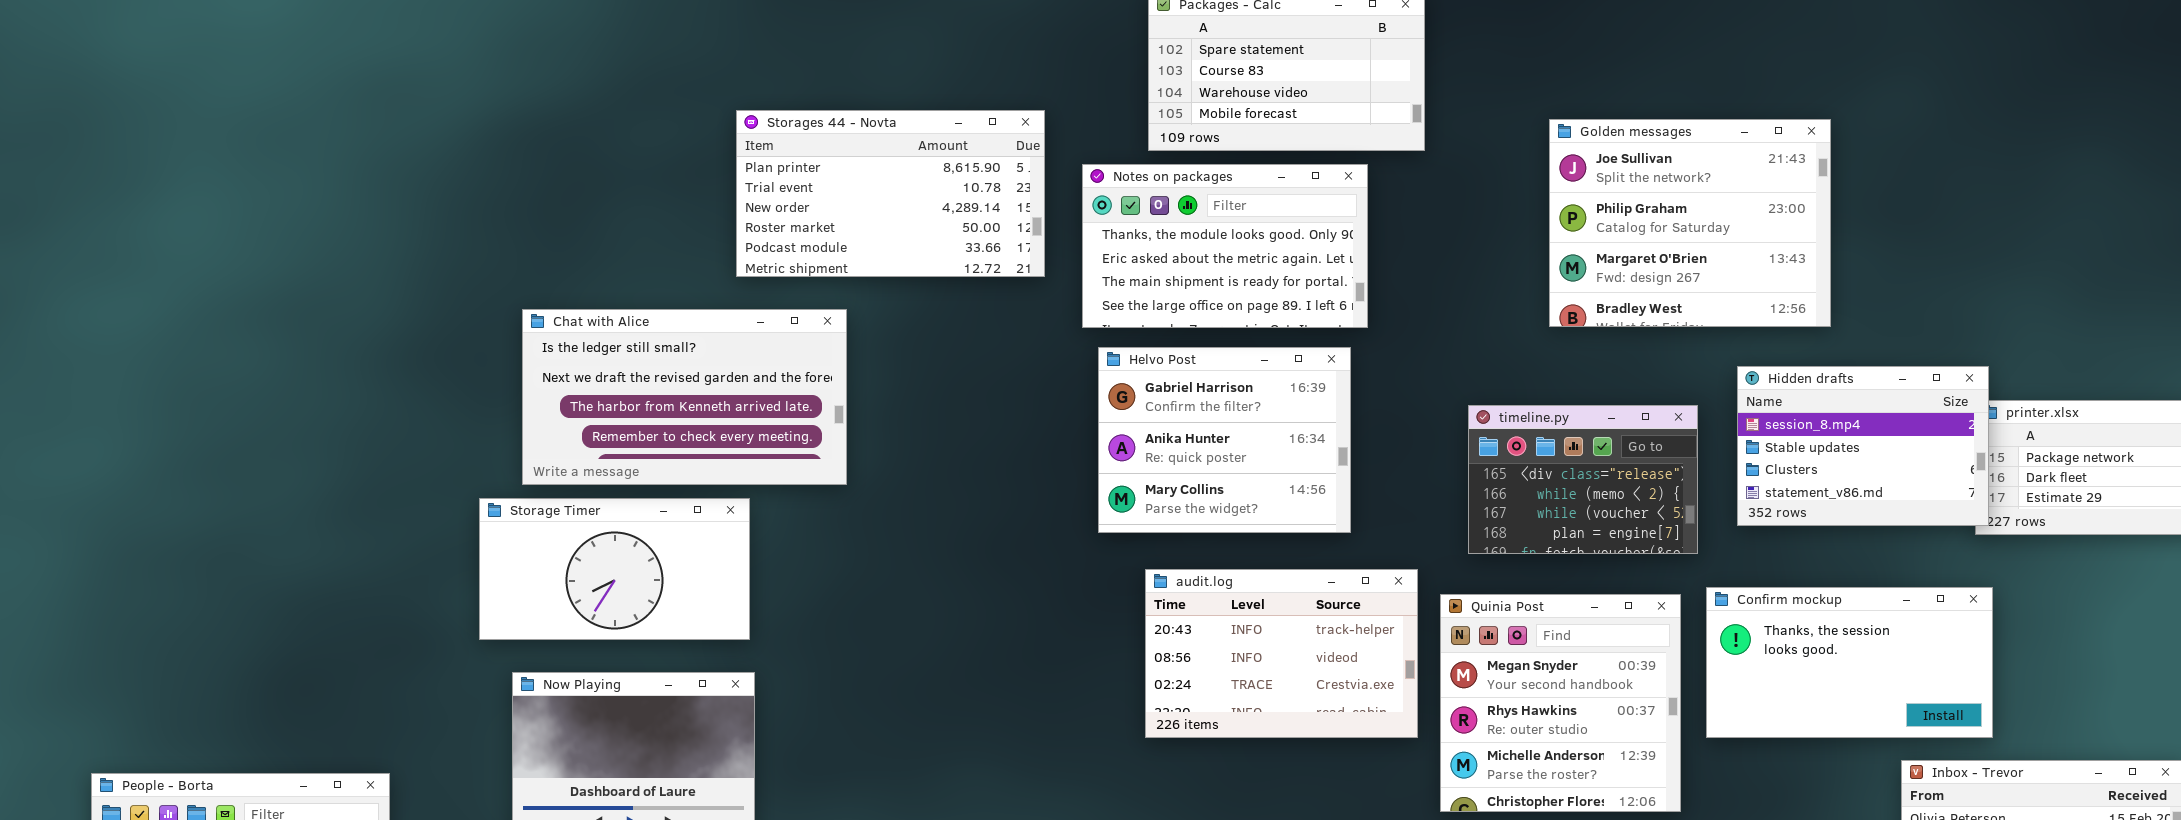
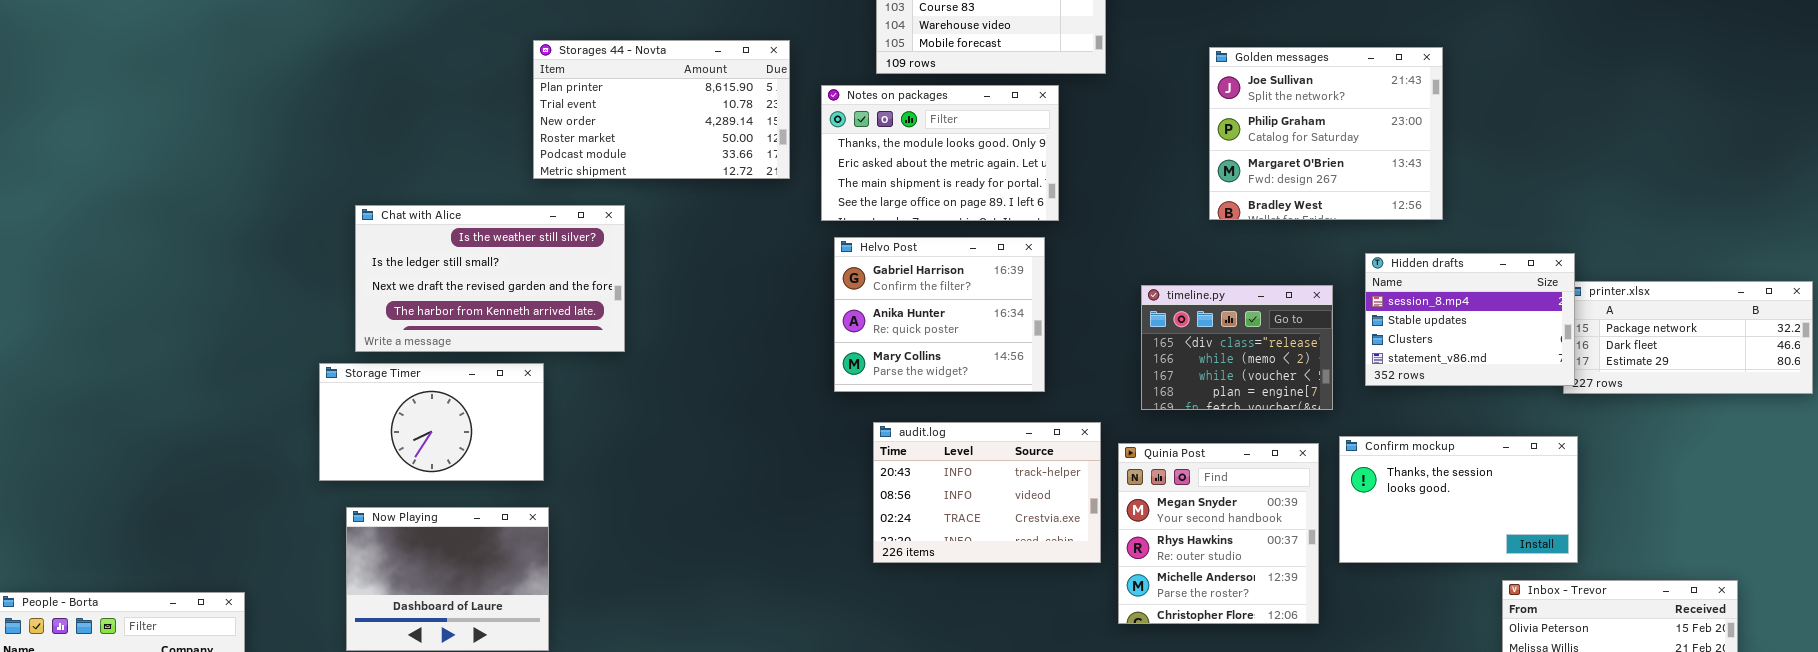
Chat with Alice: [522,309,847,485] -> [355,205,625,352], scrolled up 1 row

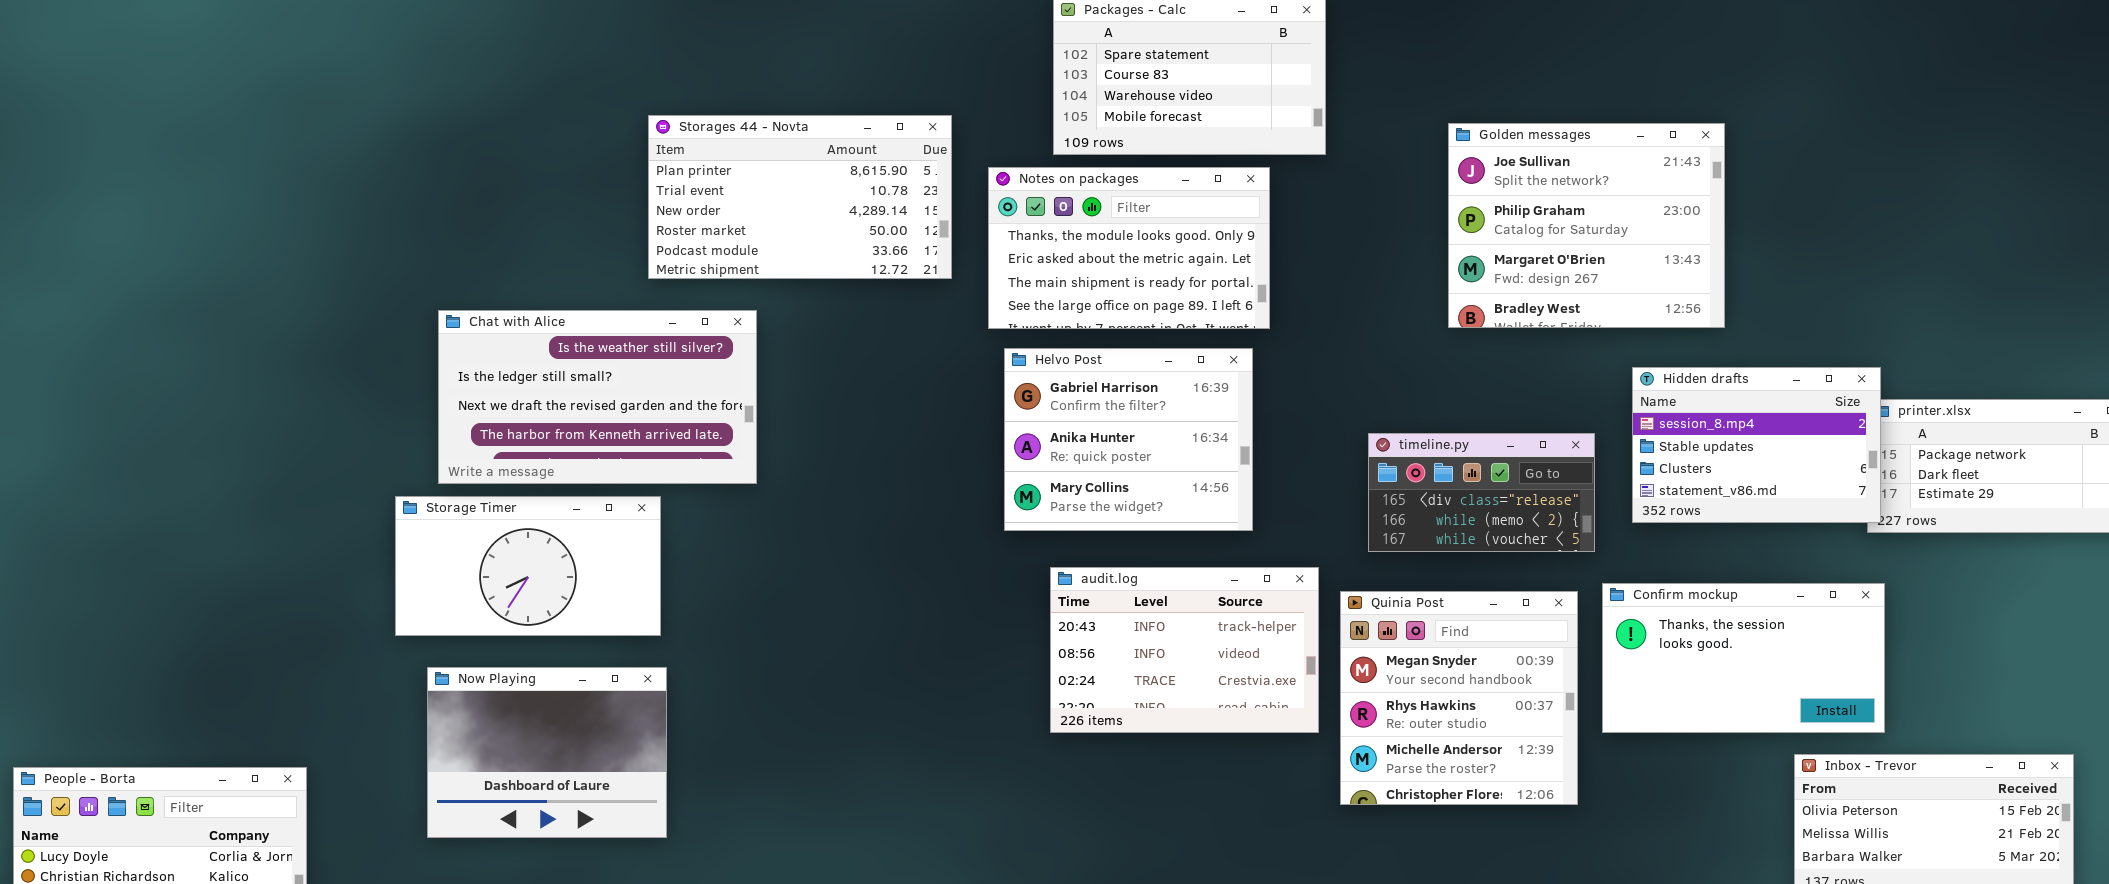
timeline.py: [1141,285,1333,410] -> [1368,433,1595,552], resized

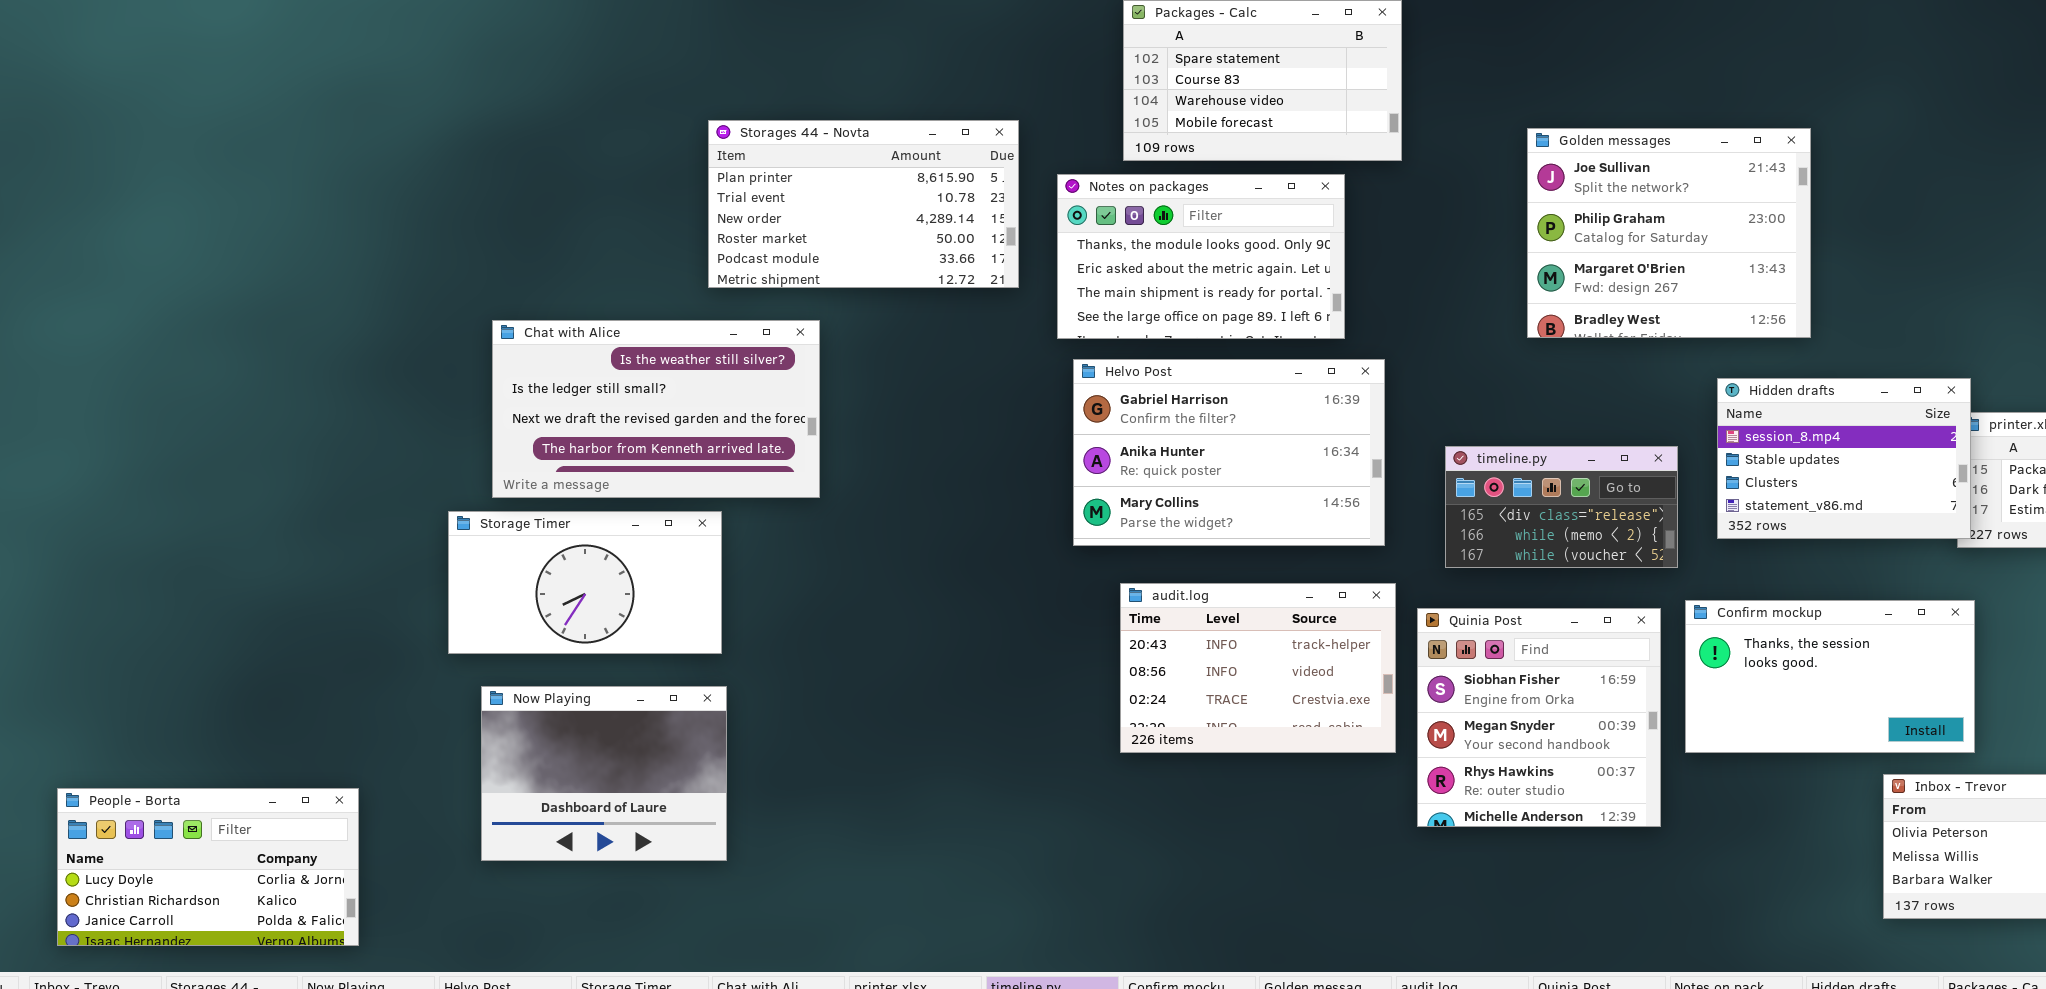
Helvo Post: [1004,348,1253,531] -> [1073,359,1385,546], resized
Quinia Post: [1340,591,1578,805] -> [1417,608,1661,827], scrolled up 1 row

